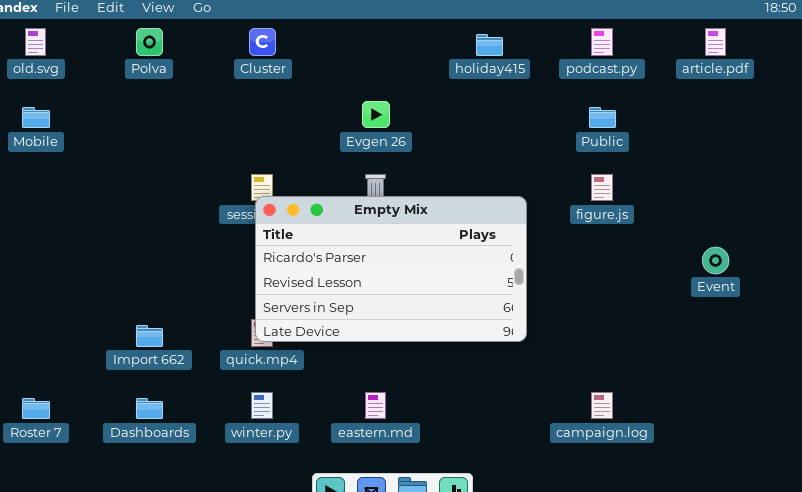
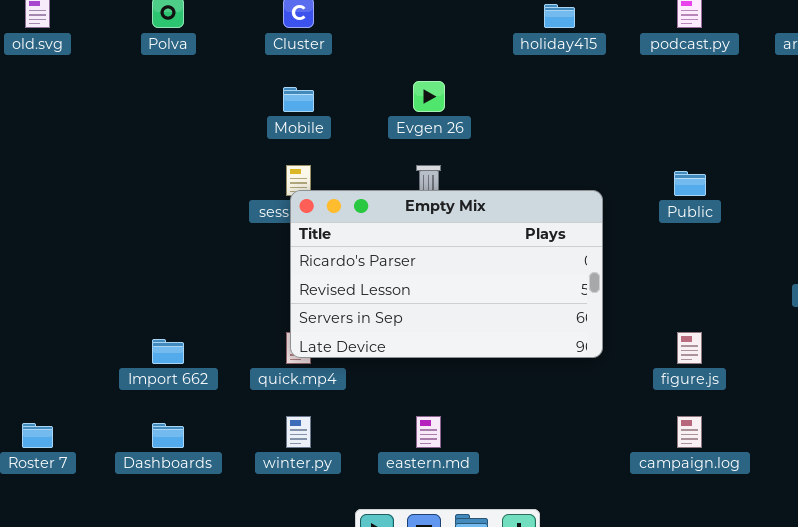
Mobile: [22,107,50,128] -> [283,87,314,112], moved
Public: [589,107,616,128] -> [674,171,706,196], moved
figure.js: [591,174,613,201] -> [677,332,702,364], moved

